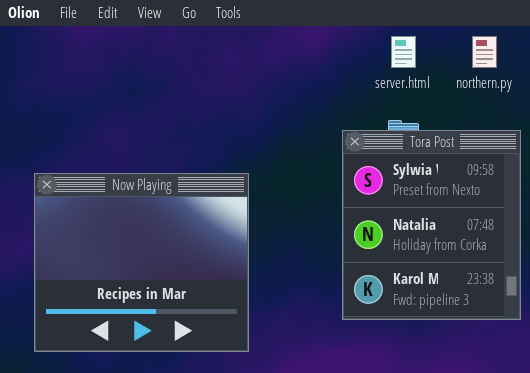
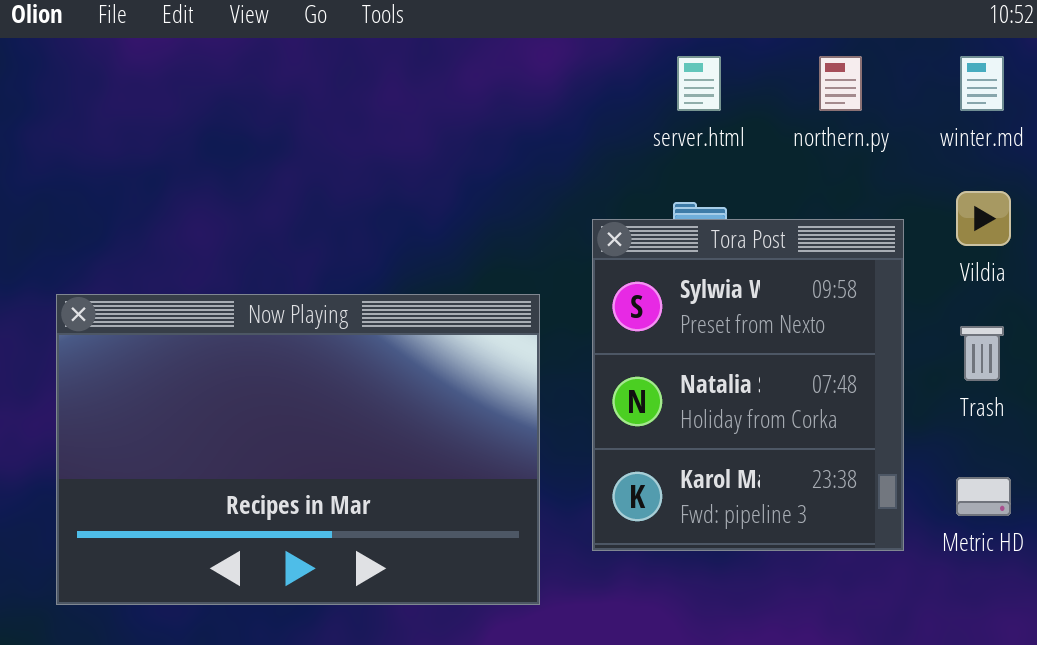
Now Playing: [34,173,249,352] -> [56,294,540,605], resized

